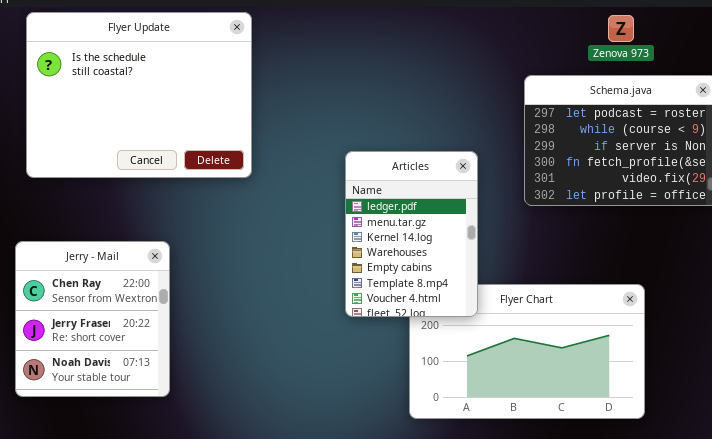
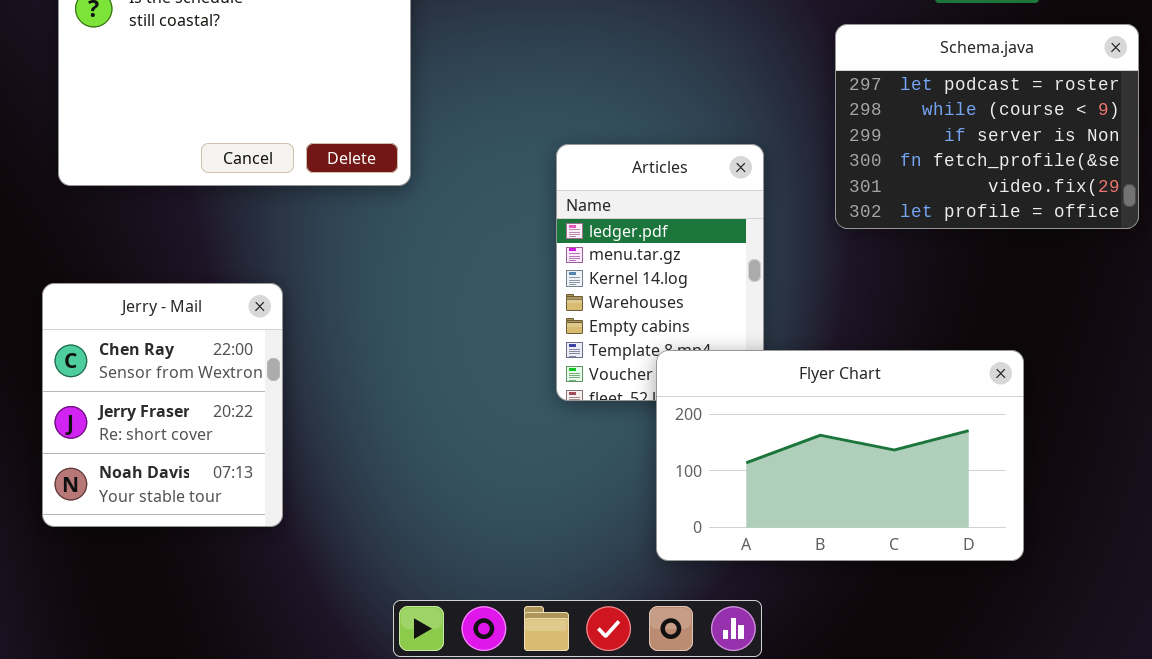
Flyer Chart: [409,284,645,419] -> [656,350,1024,561], raised

